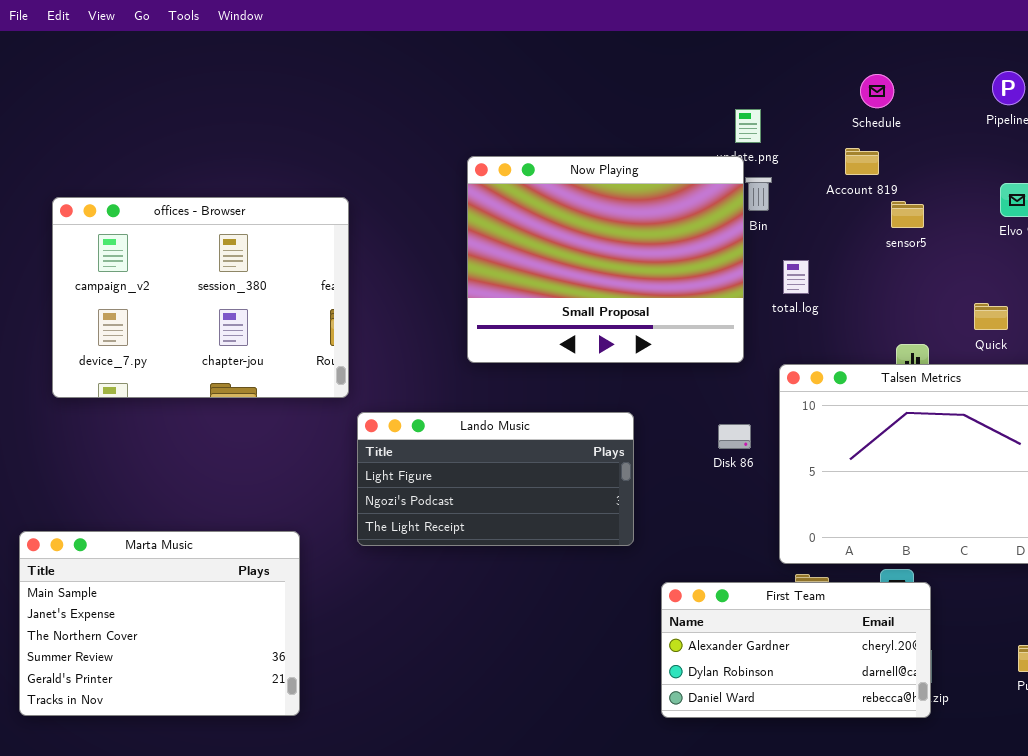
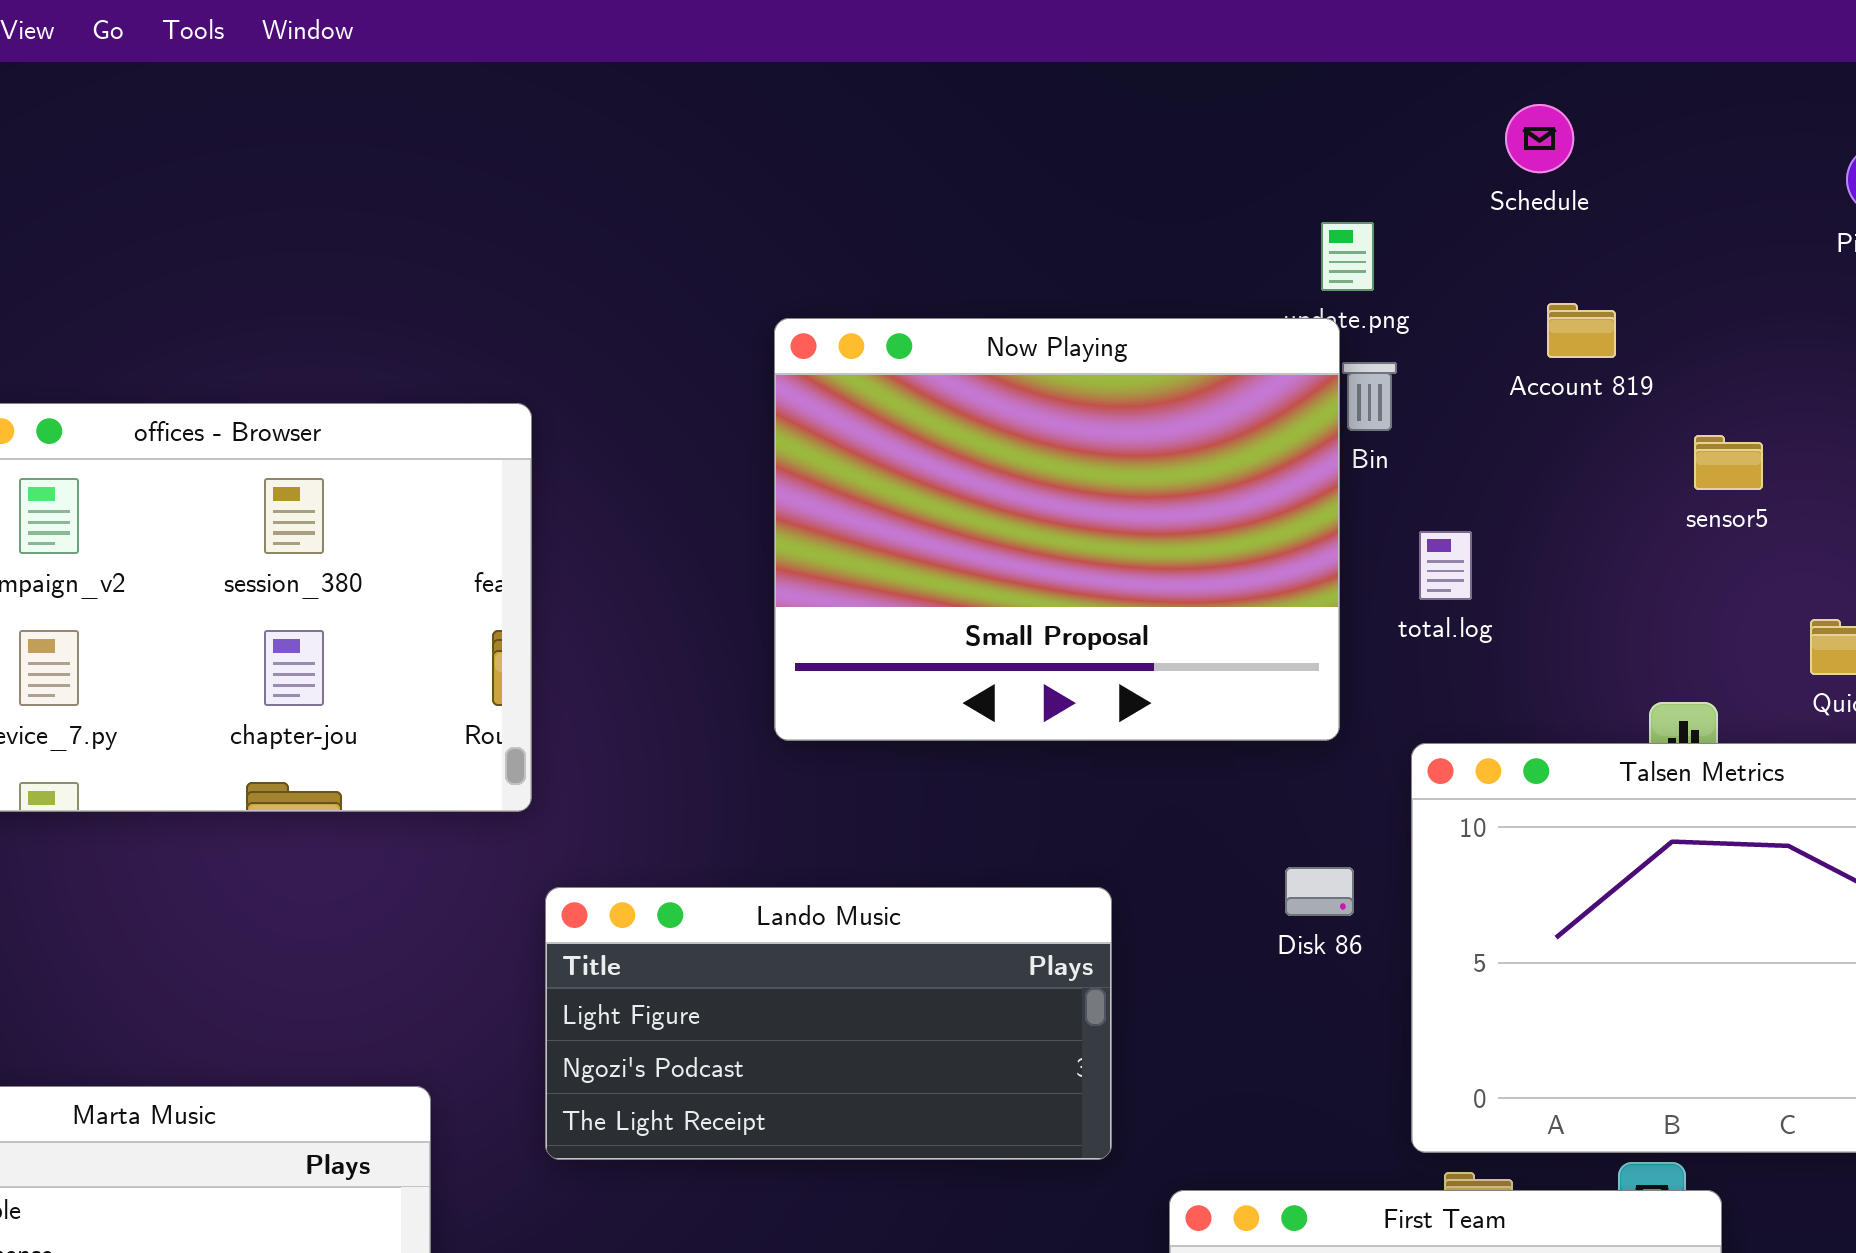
Schedule: [860,74,894,108] -> [1505,104,1574,173], moved
sensor5: [891,201,924,228] -> [1694,435,1763,490], moved
Lando Music: [357,412,634,546] -> [545,887,1112,1160], moved

